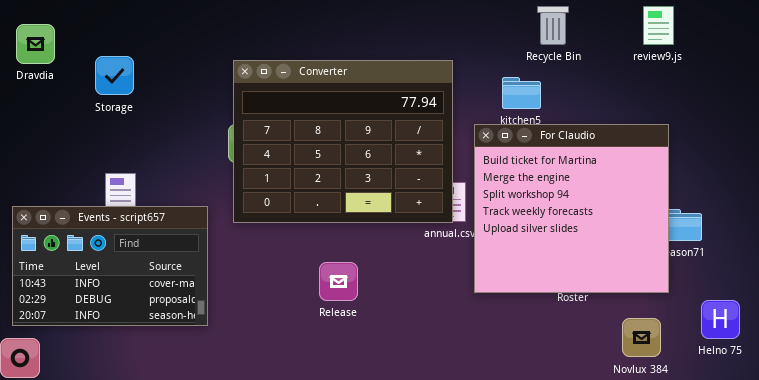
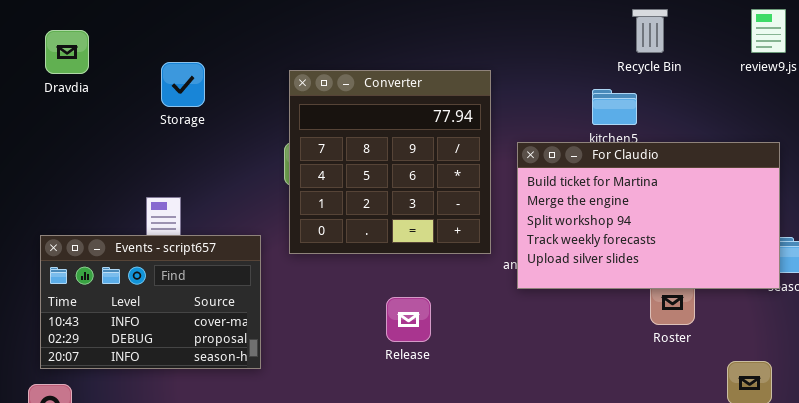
Storage: [95,56,134,95] -> [161,62,205,107], moved
Converter: [233,60,453,223] -> [289,70,491,254], resized
For Claudio: [474,124,669,293] -> [517,142,780,289], resized

